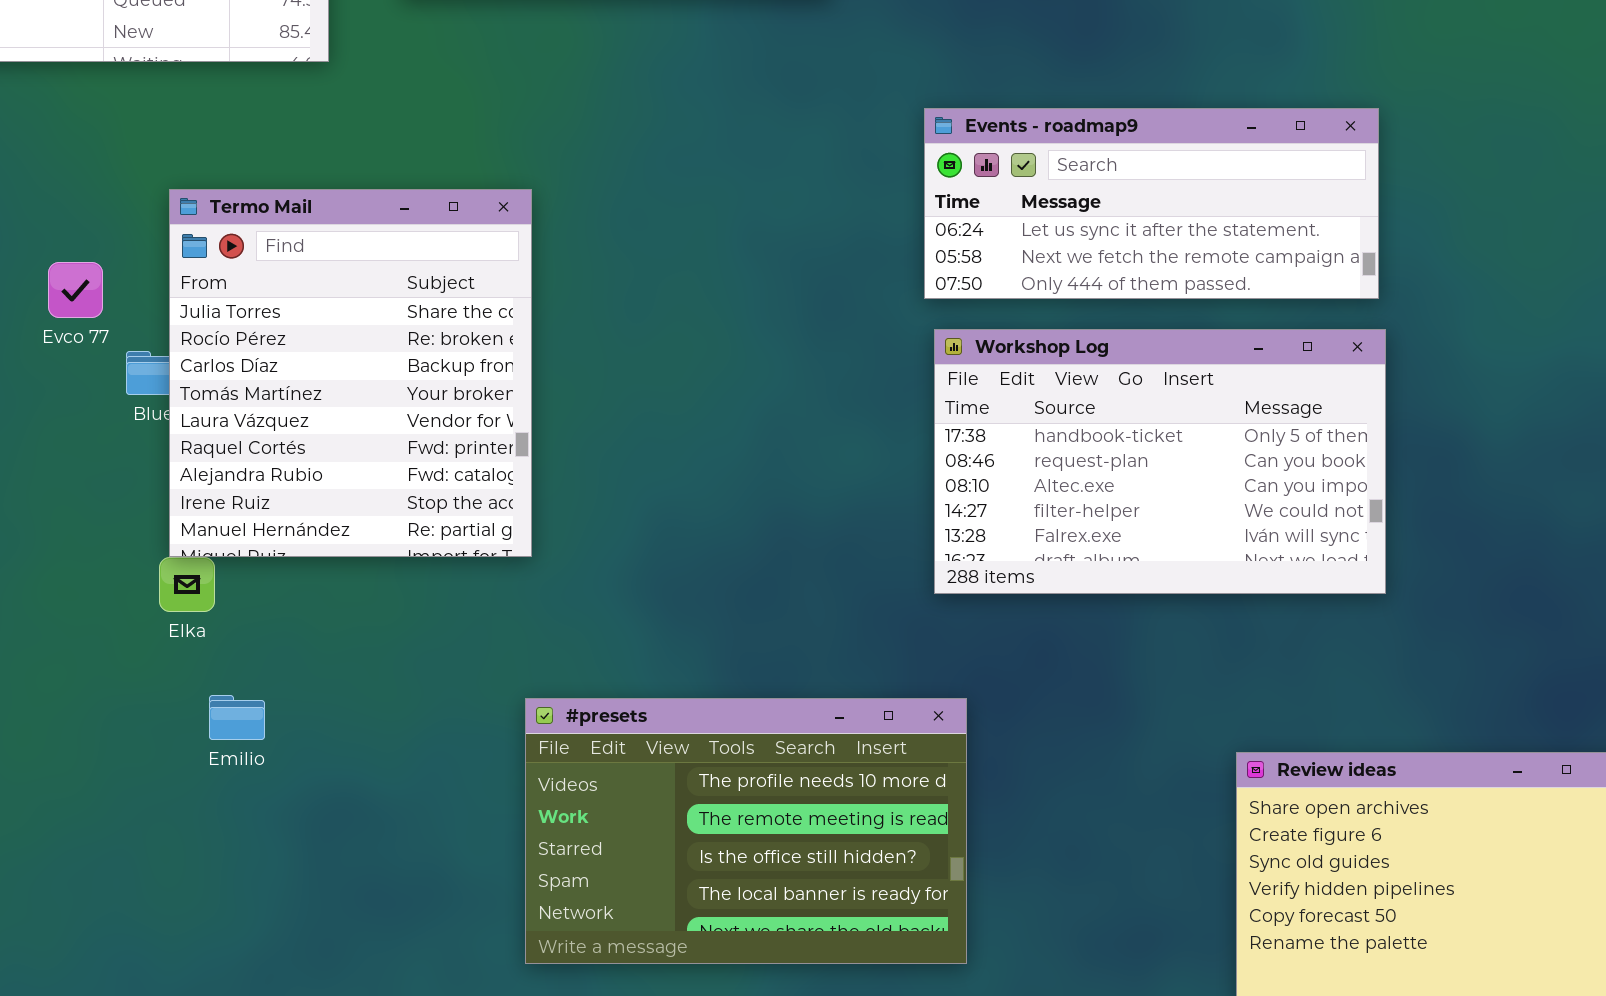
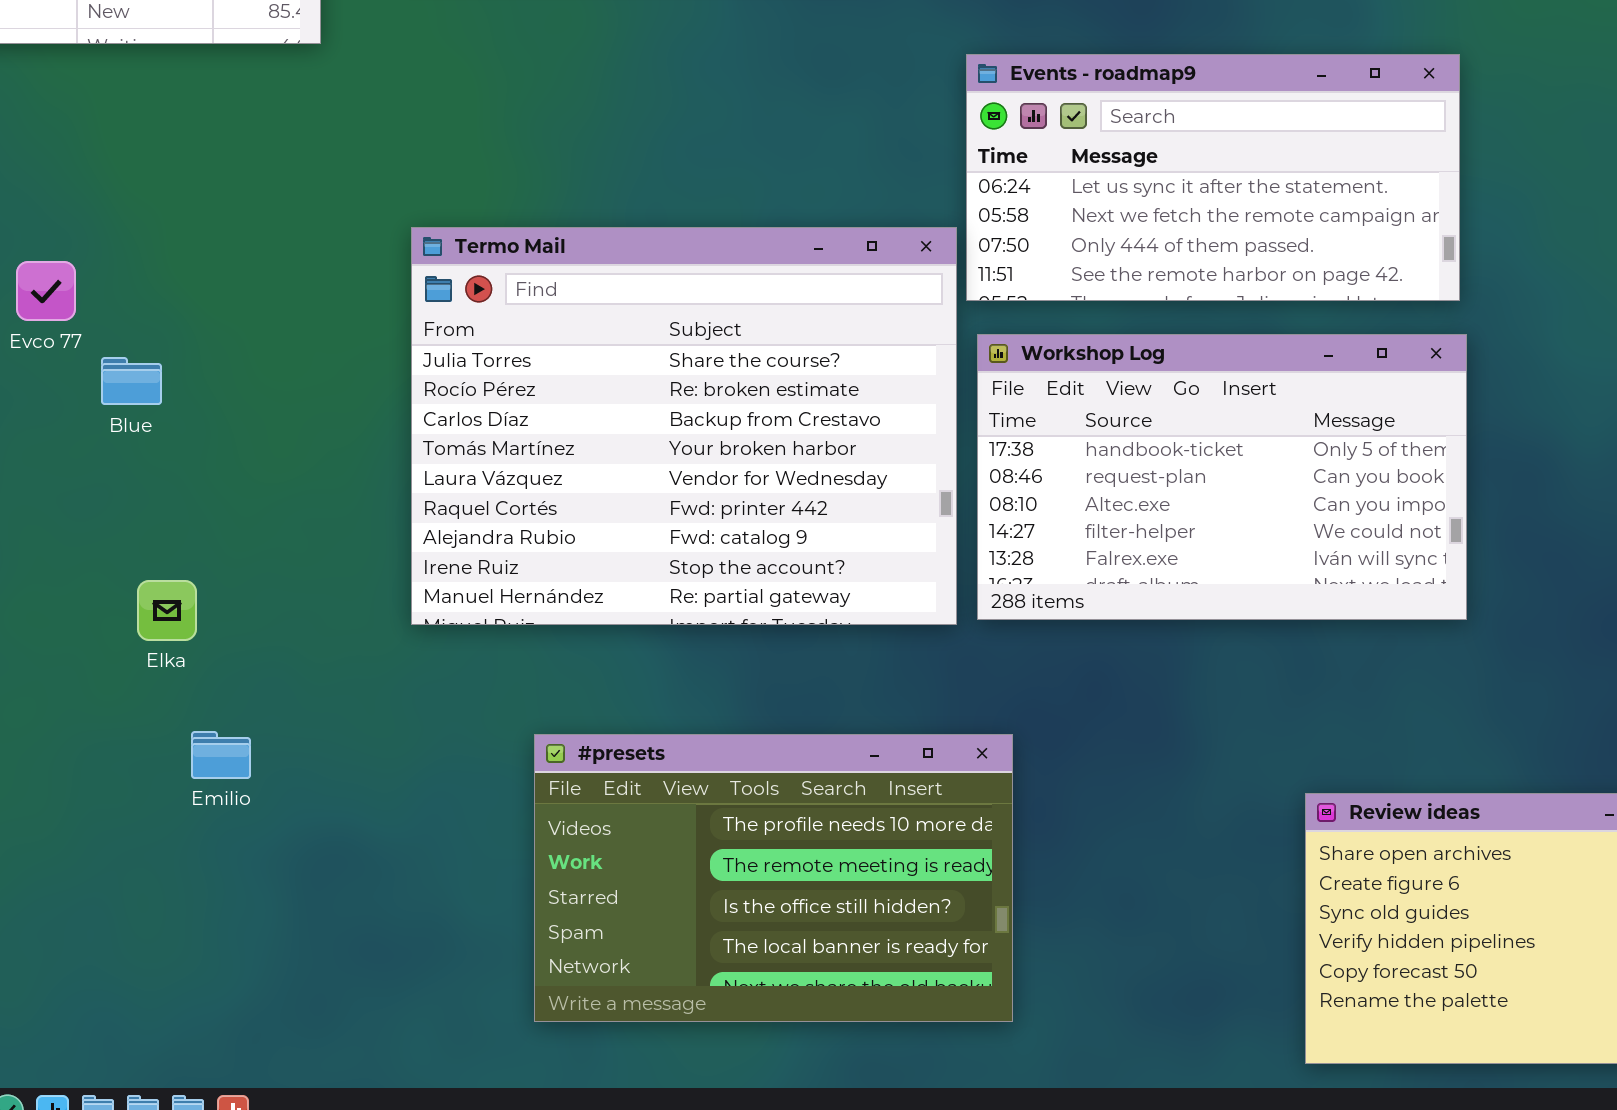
Events - roadmap9: [924,108,1379,299] -> [966,54,1460,301], resized
Termo Mail: [169,189,532,557] -> [411,227,957,625], moved, resized

